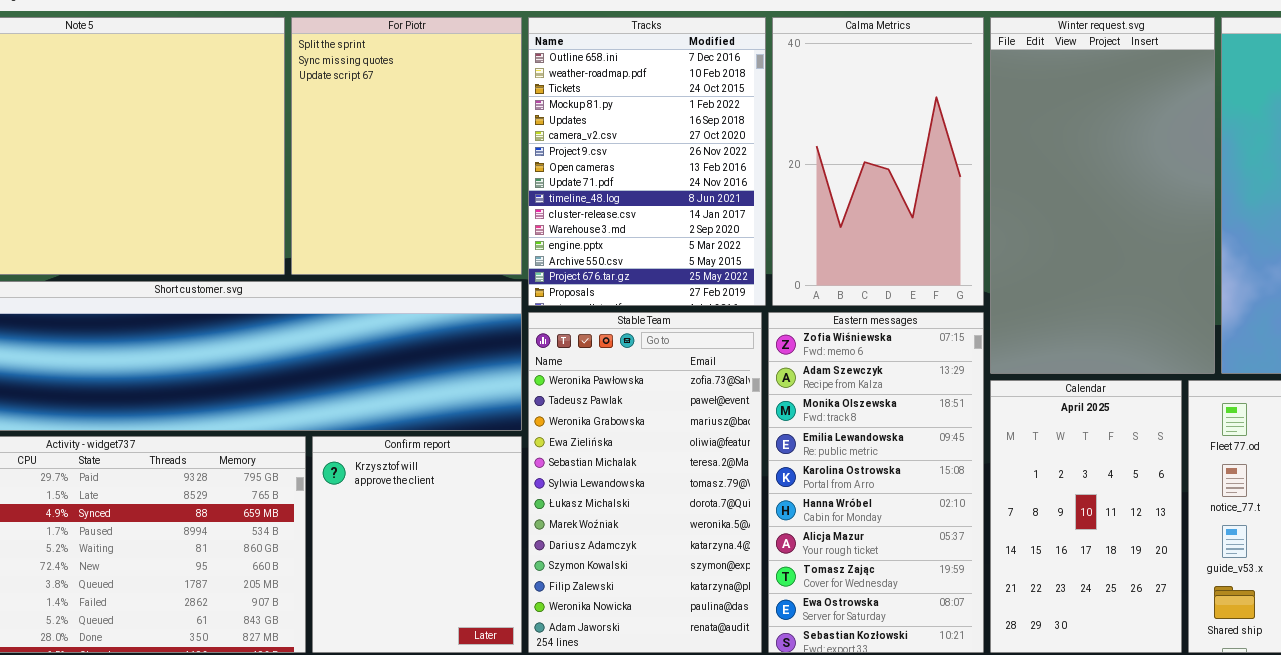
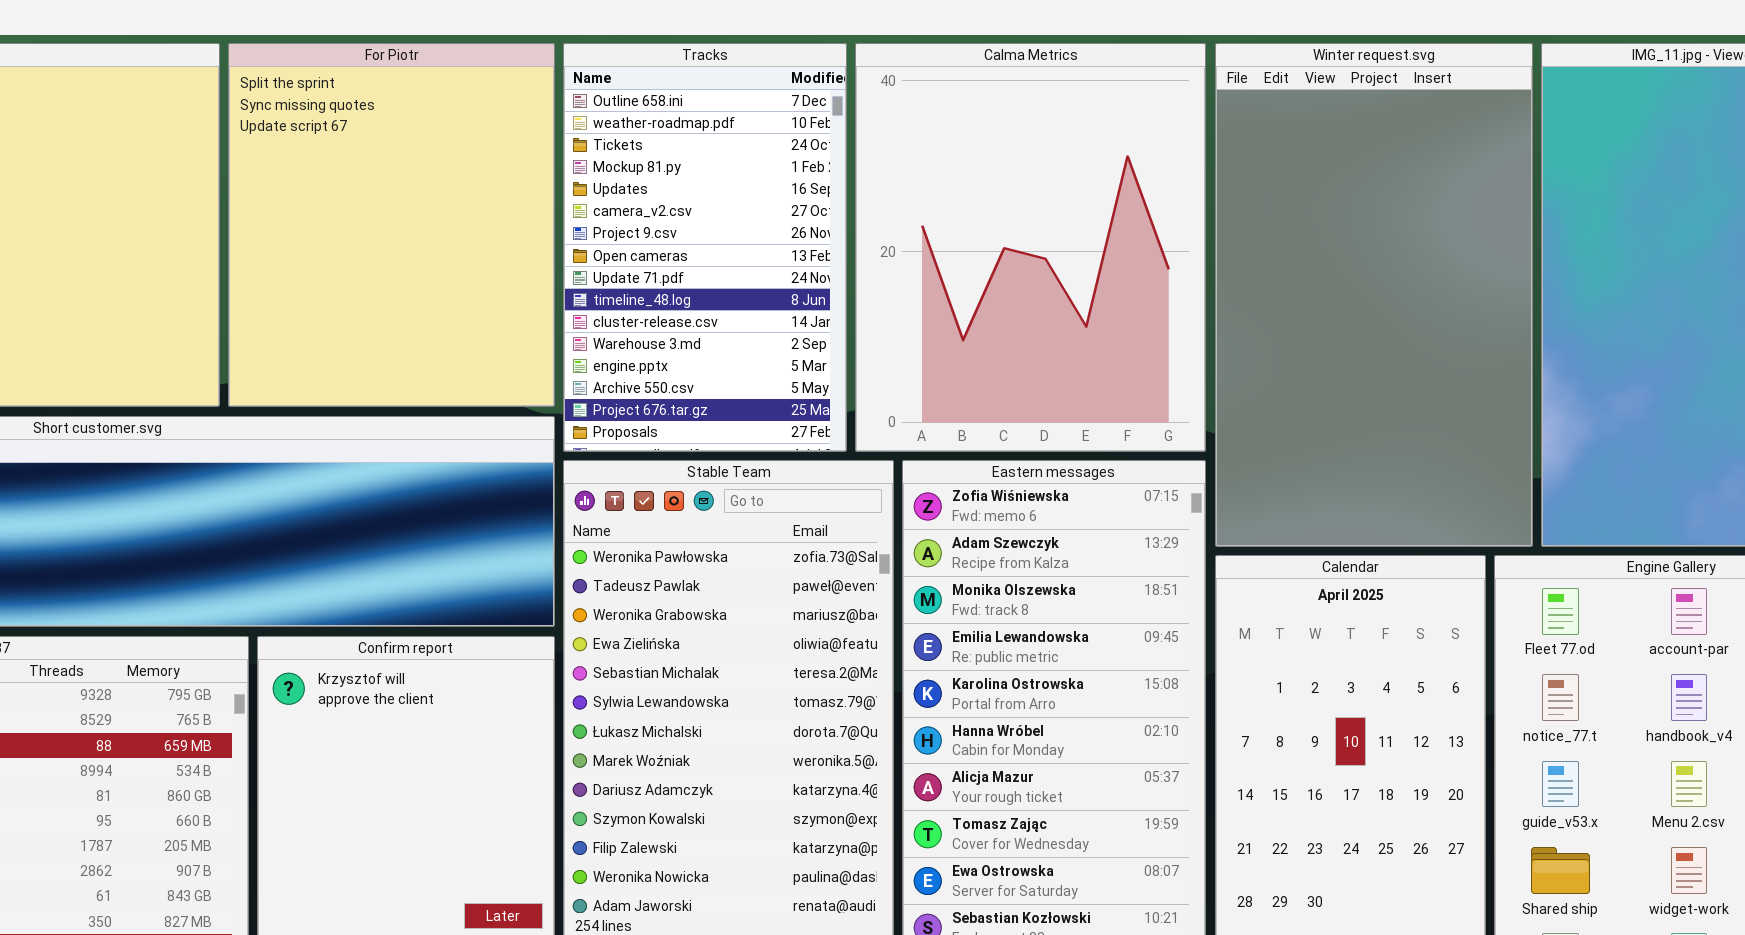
Tracks: [528,17,766,306] -> [563,43,847,452], resized
Calma Metrics: [772,17,984,306] -> [855,43,1206,452], resized

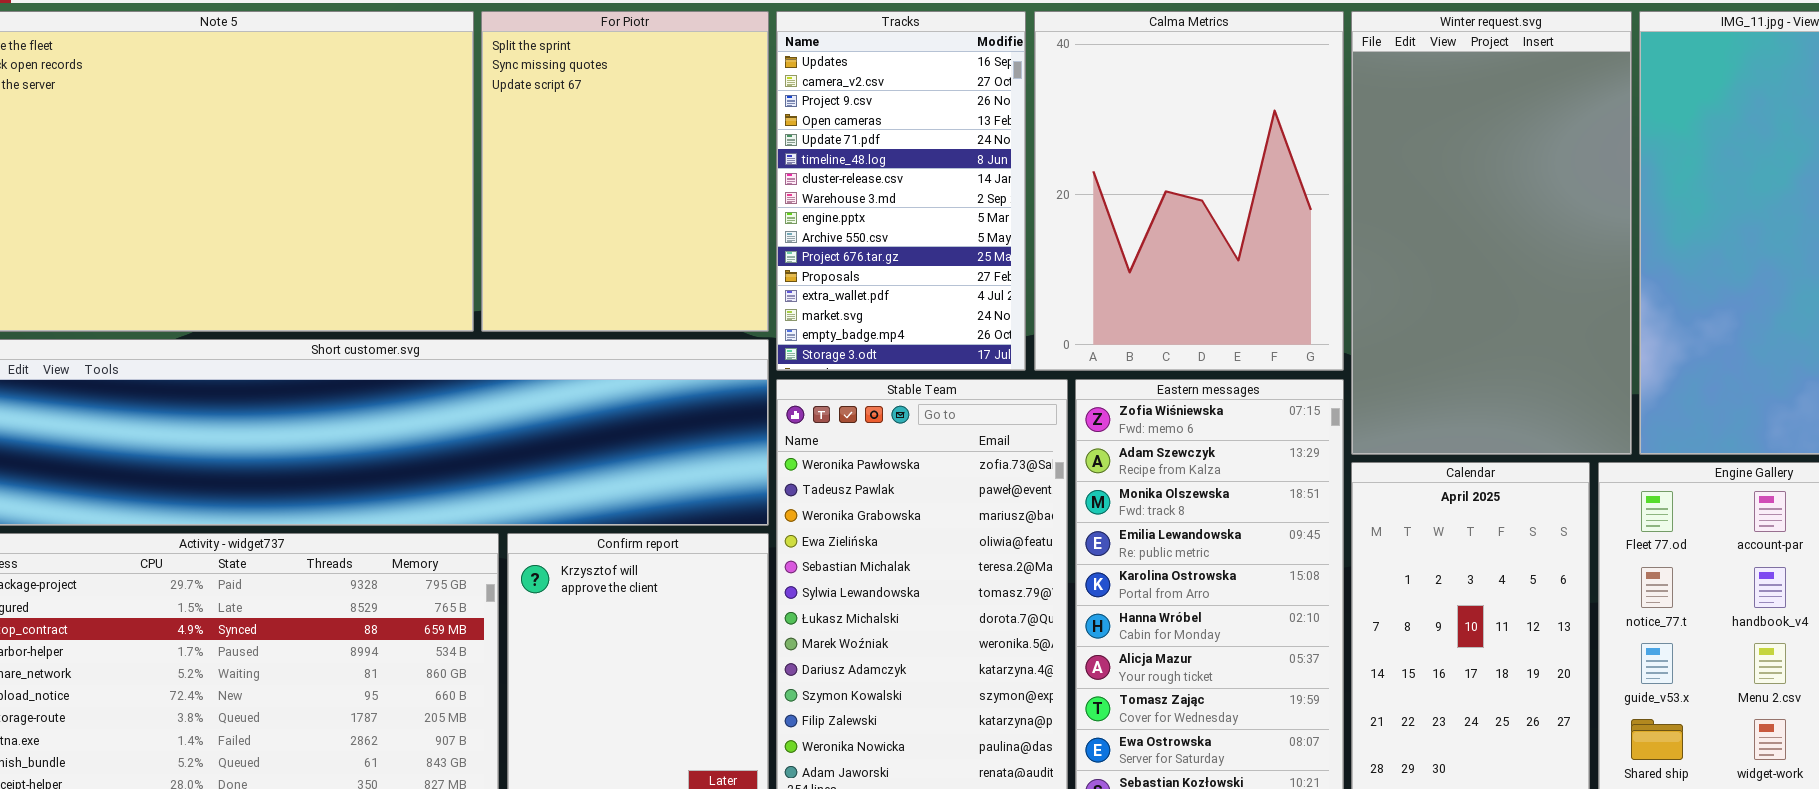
Tracks: [563,43,847,452] -> [776,11,1026,371], scrolled down 4 rows

